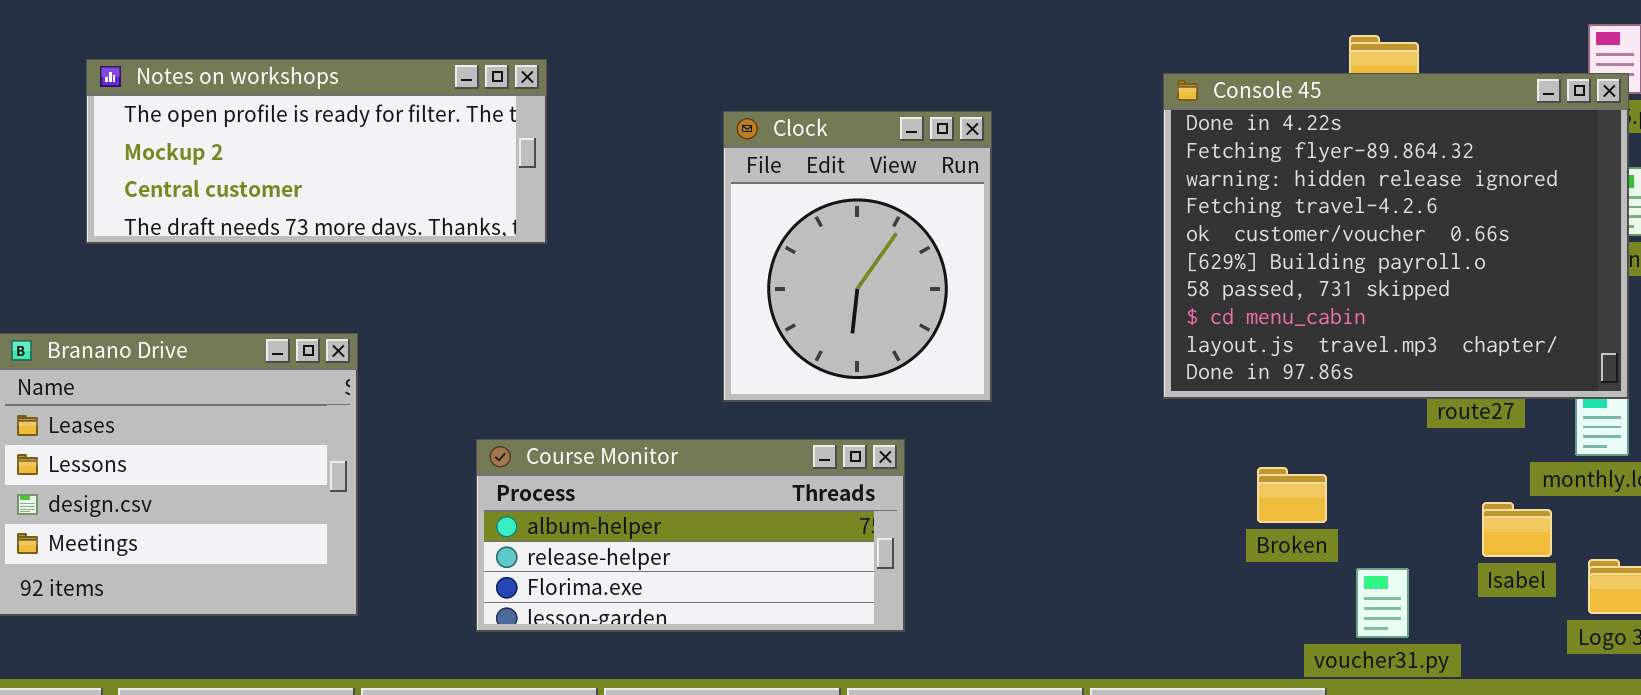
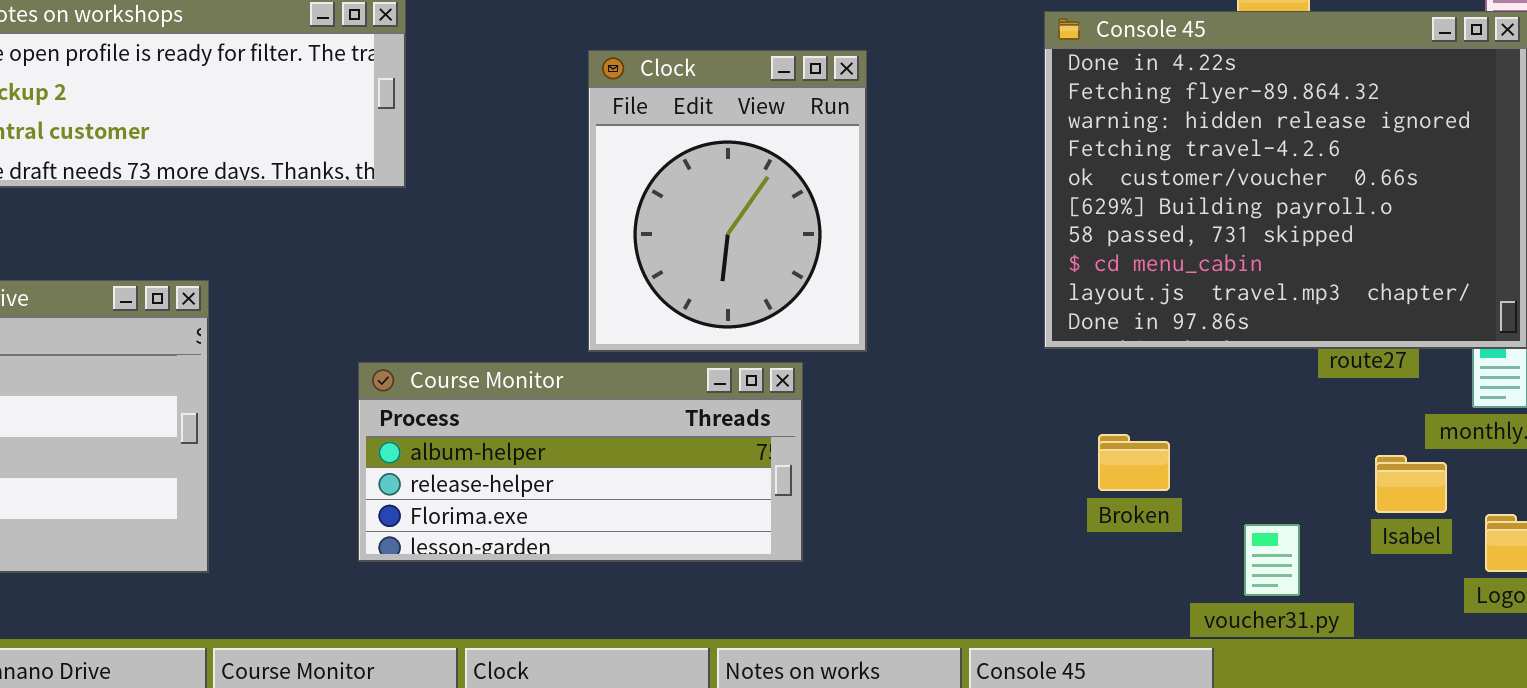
Course Monitor: [476,439,905,632] -> [358,362,803,562], moved
Broken: [1257,467,1327,523] -> [1098,434,1170,491], moved

